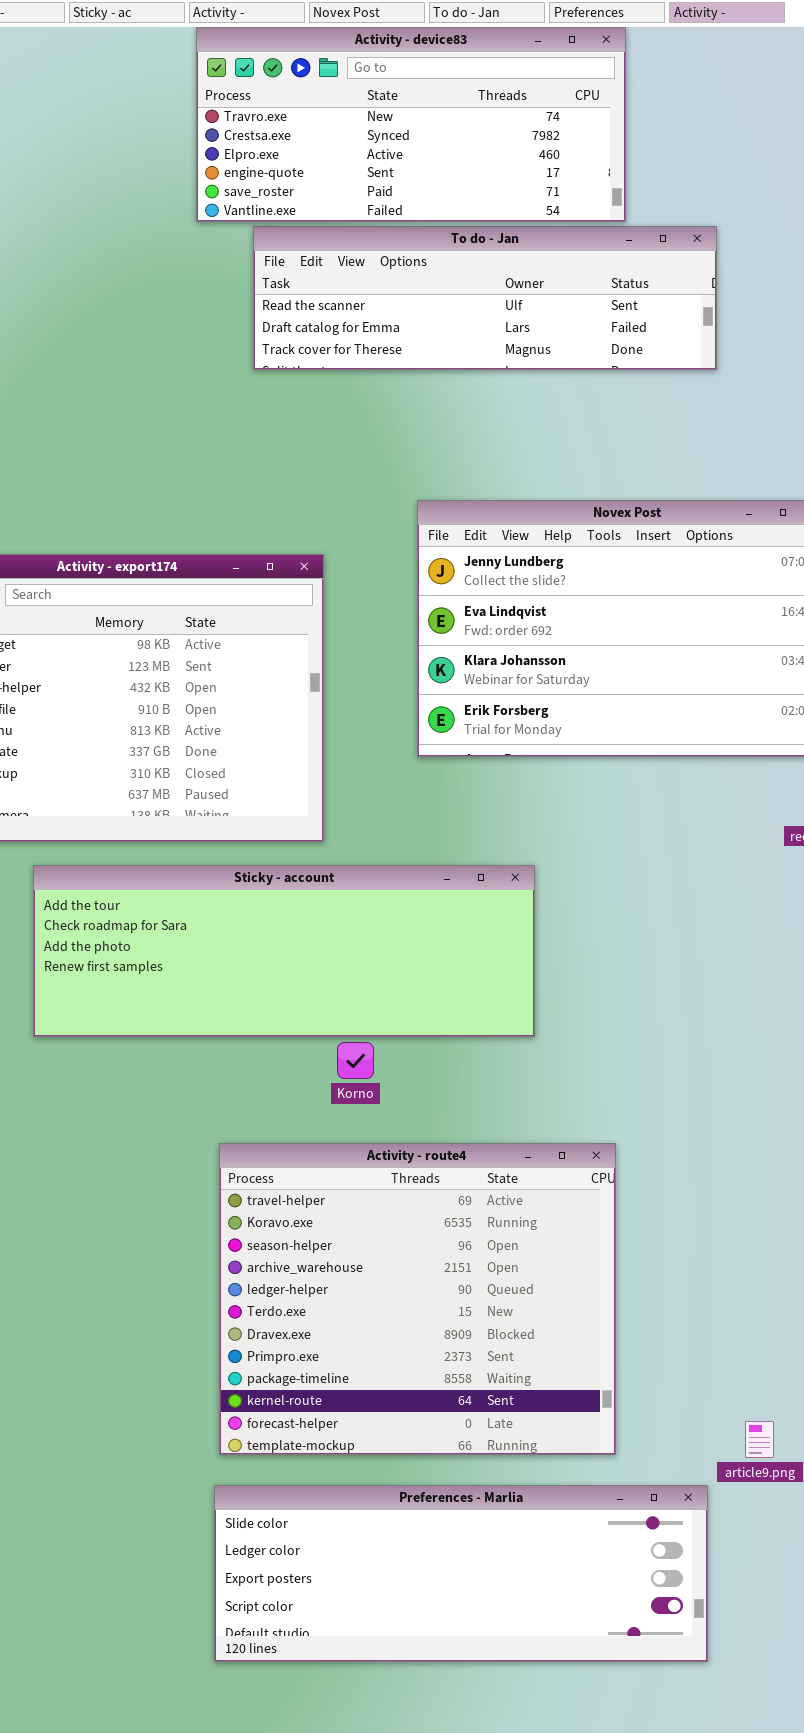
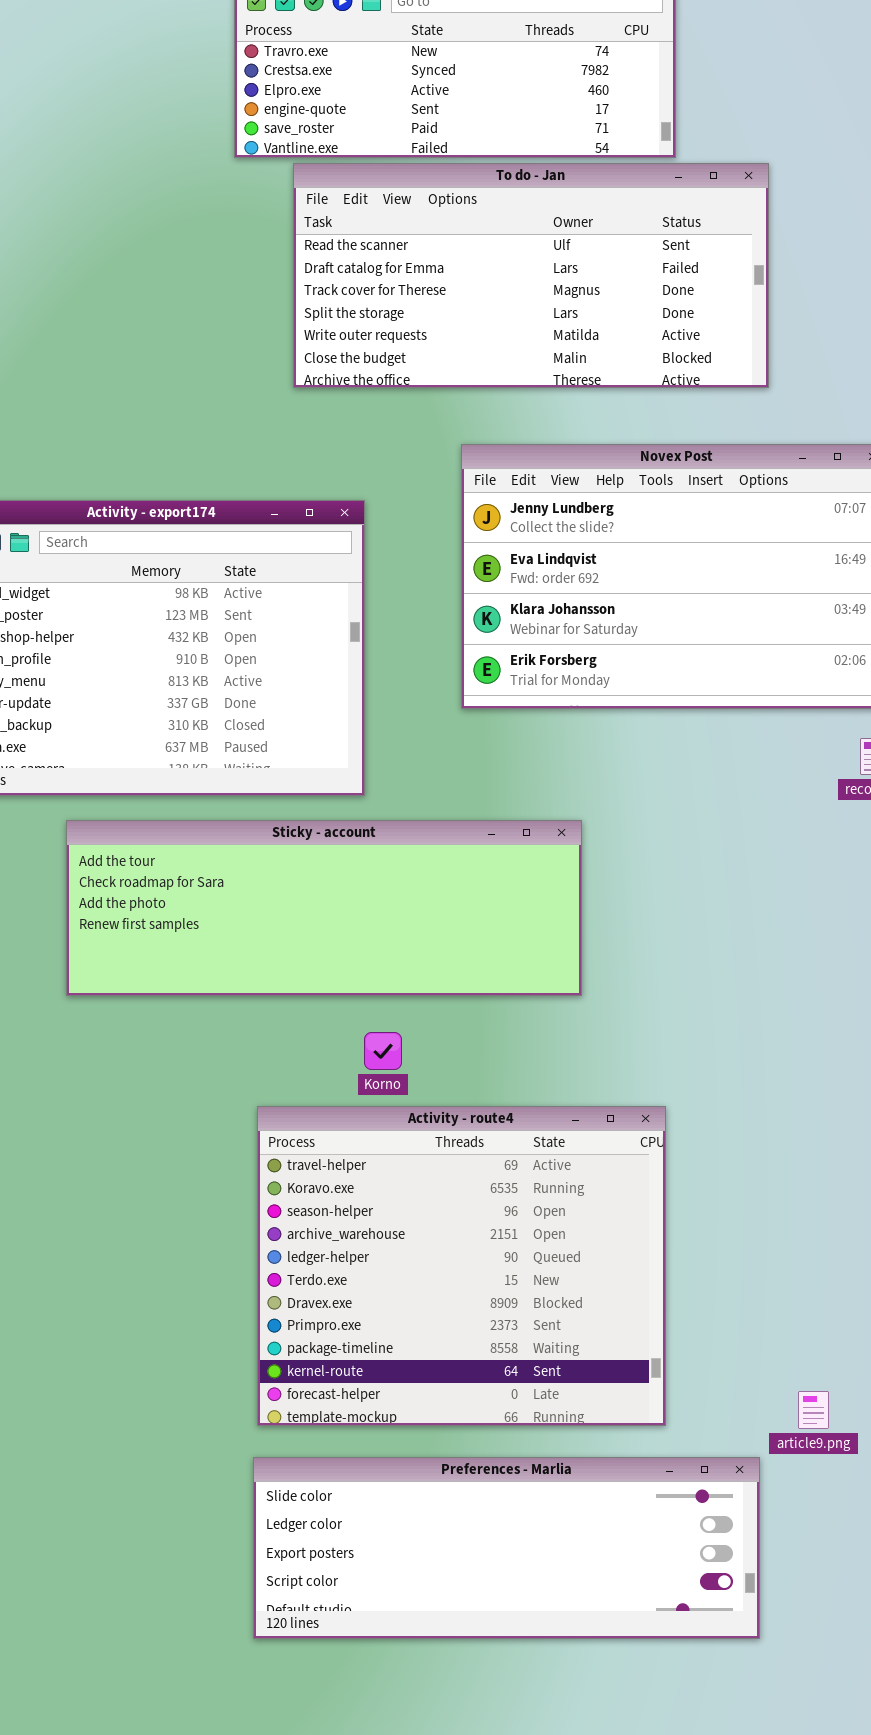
To do - Jan: [253,226,717,370] -> [293,163,769,388], resized
Korno: [337,1042,374,1079] -> [364,1032,402,1070], moved

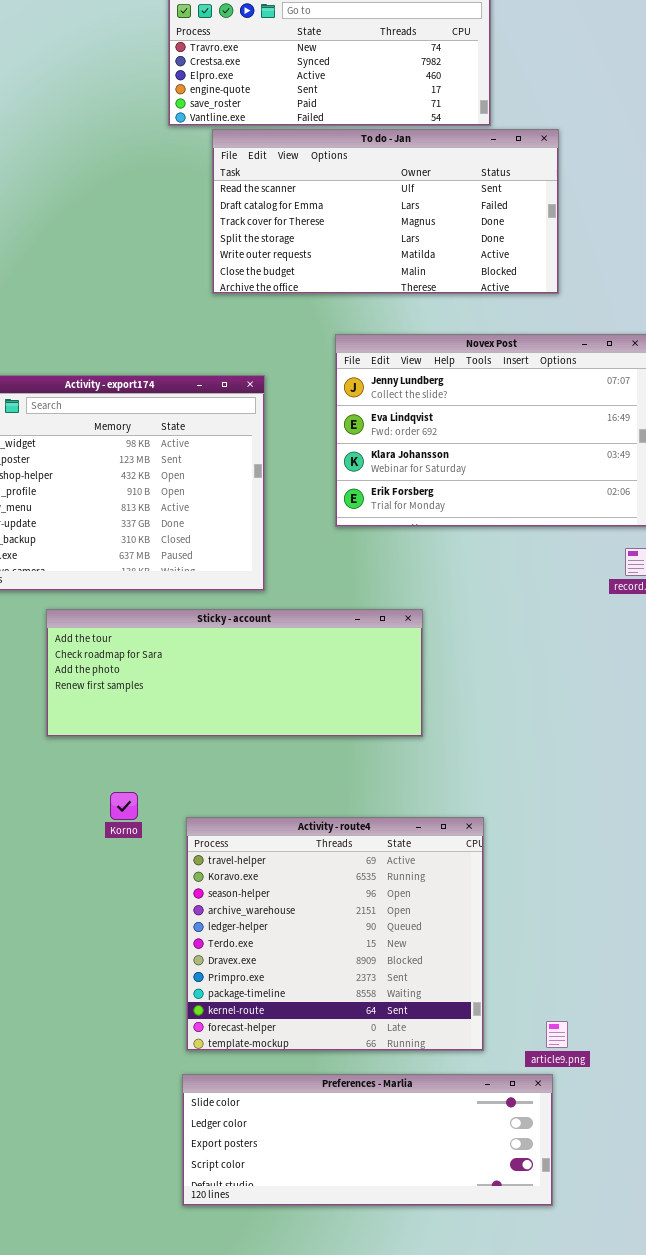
Korno: [364,1032,402,1070] -> [110,792,138,820], moved
article9.png: [798,1391,829,1429] -> [546,1021,568,1048], moved

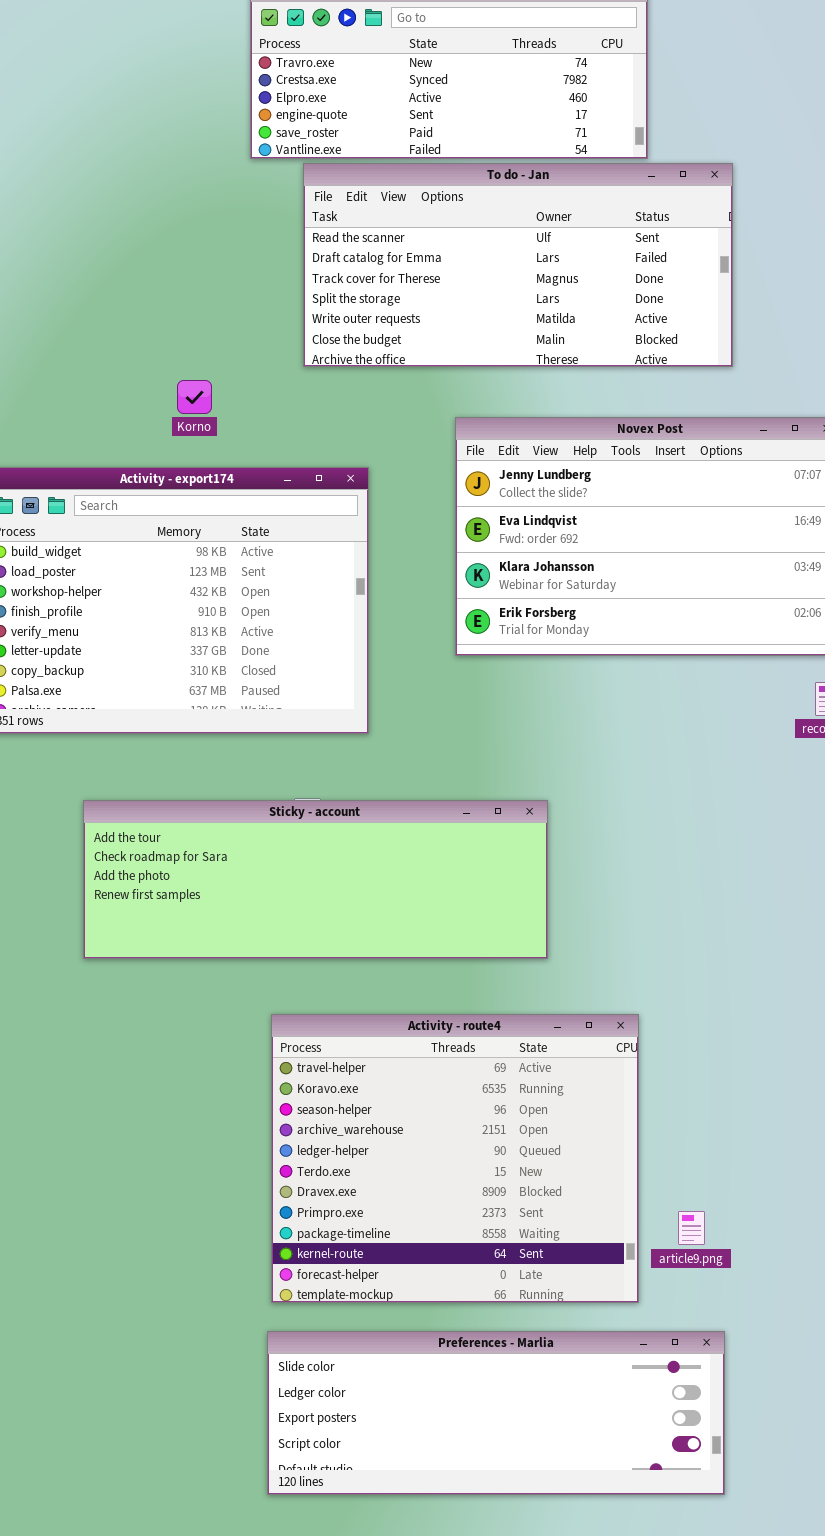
Sticky - account: [46,609,423,737] -> [83,800,548,959], moved
Korno: [110,792,138,820] -> [177,380,212,414], moved
article9.png: [546,1021,568,1048] -> [678,1211,705,1245], moved

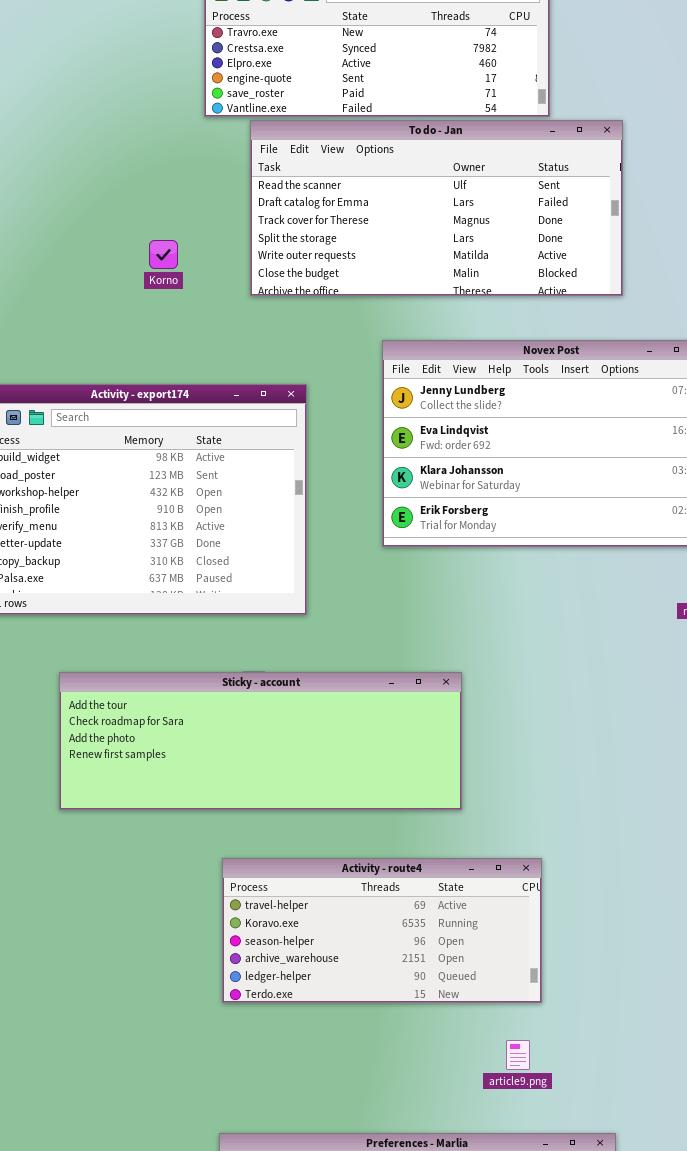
Korno: [177,380,212,414] -> [149,240,178,269], moved
Activity - route4: [271,1014,639,1303] -> [222,858,542,1003], resized
article9.png: [678,1211,705,1245] -> [506,1040,530,1070], moved

